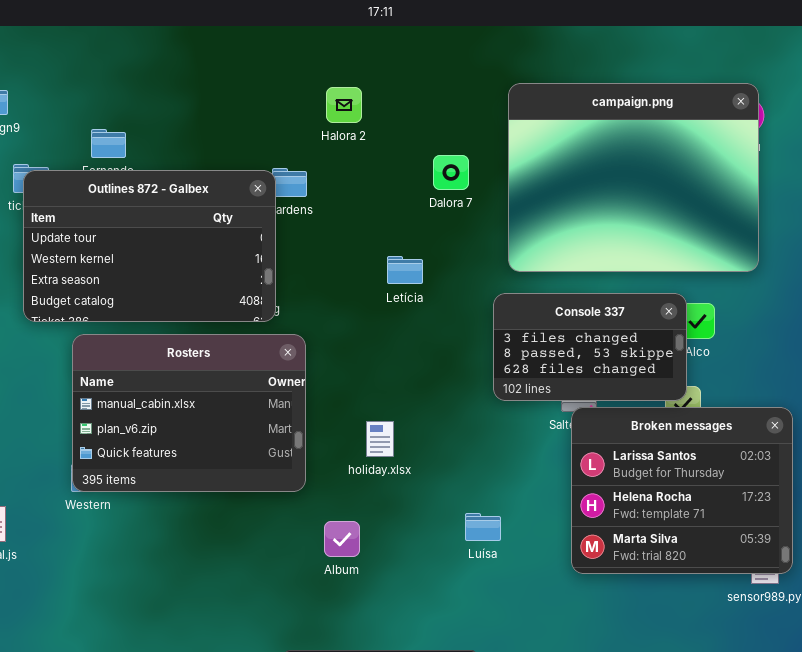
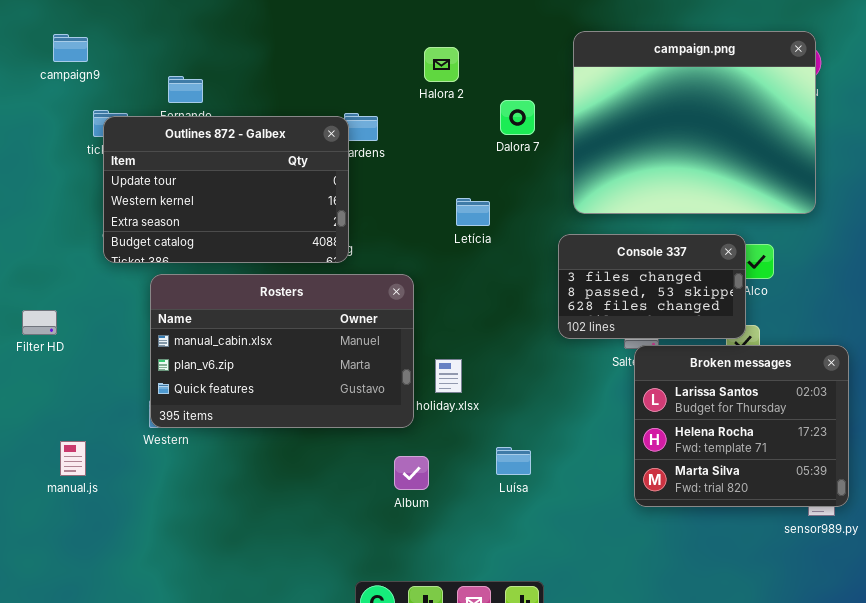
Halora 2: [326,87,362,123] -> [424,47,459,82], moved
Rosters: [72,334,306,492] -> [150,274,414,428], resized
Luísa: [465,513,501,541] -> [496,447,531,475], moved

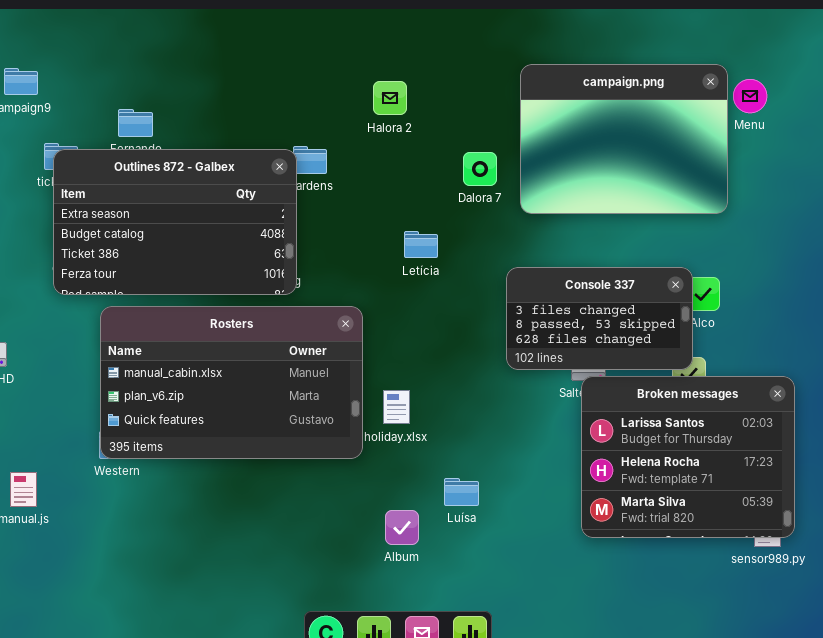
campaign.png: [573,31,816,214] -> [520,64,728,214], resized
Dalora 7: [500,100,535,135] -> [463,152,497,186], moved
Outlines 872 - Galbex: [103,116,349,263] -> [53,149,297,295], scrolled down 2 rows
Album: [394,456,429,490] -> [385,510,419,545], moved

